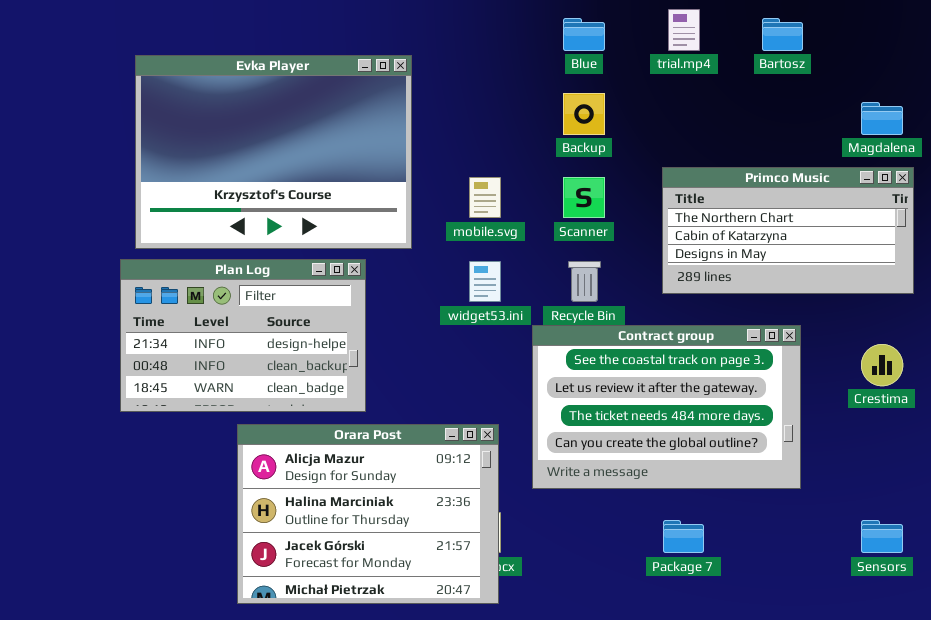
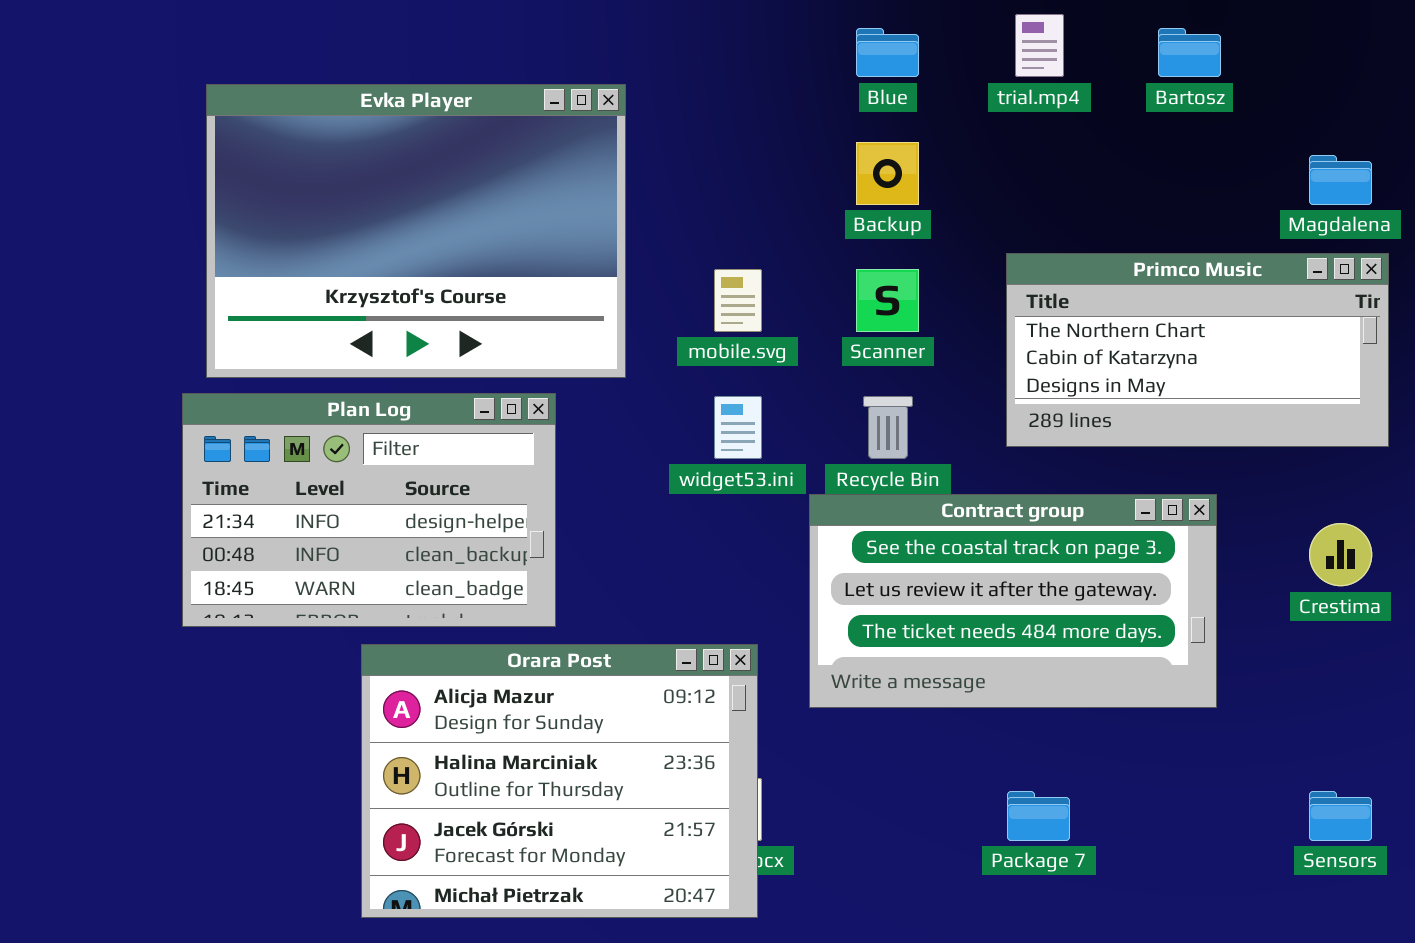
Contract group: [532,325,801,489] -> [809,494,1217,708], resized

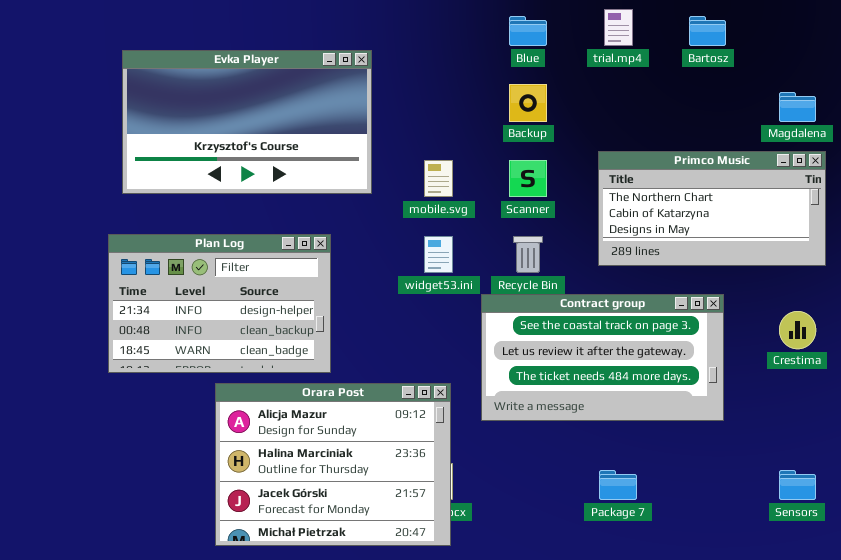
Evka Player: [206,84,626,378] -> [122,50,372,194], resized

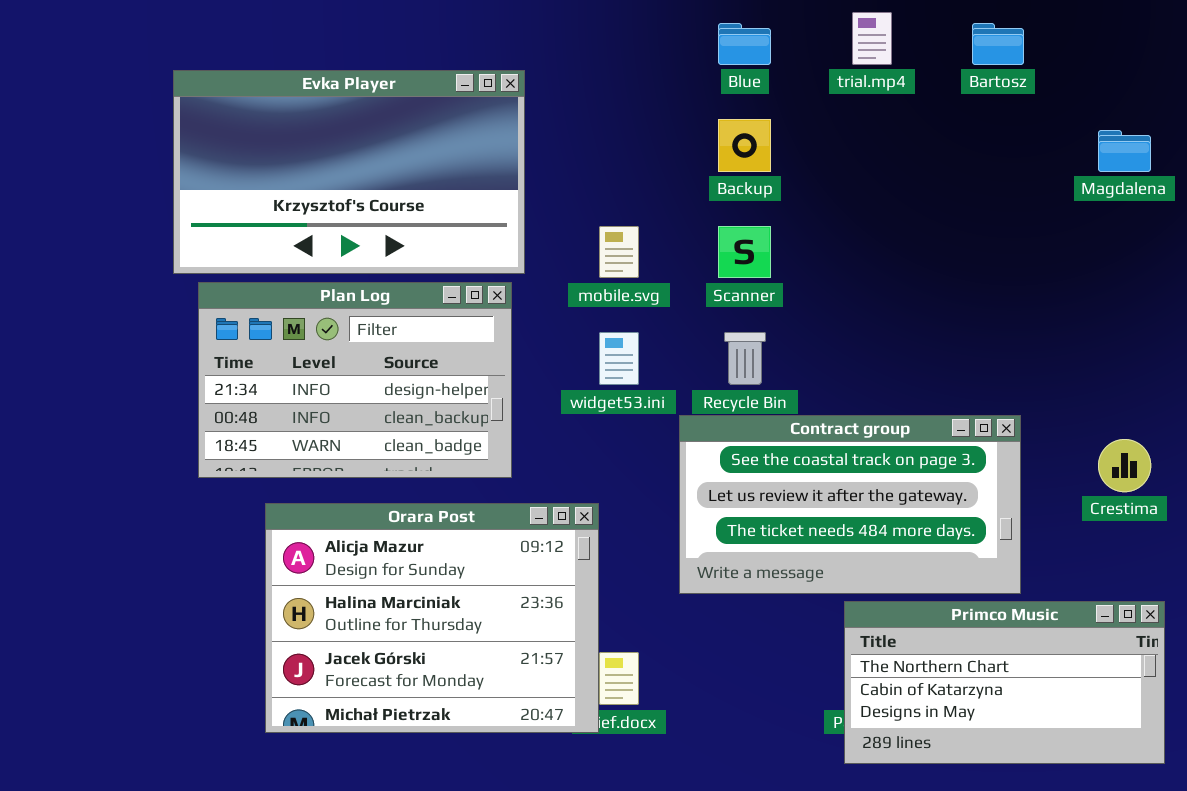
Primco Music: [598,151,826,266] -> [844,601,1165,764], moved
Plan Log: [108,234,331,373] -> [198,282,512,478], moved
Orara Post: [215,383,451,546] -> [265,503,599,733], moved

